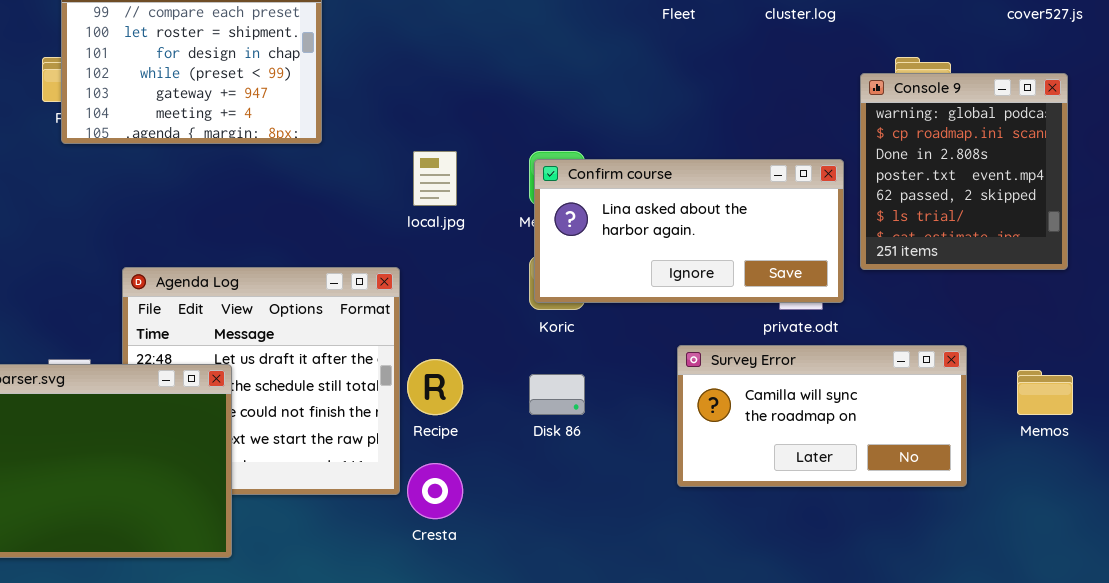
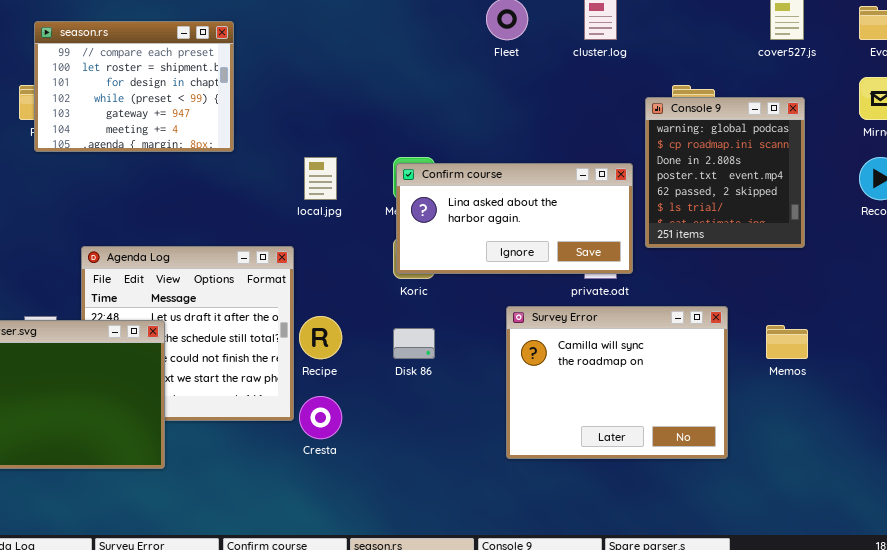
Survey Error: [677,345,967,487] -> [506,306,728,459], resized

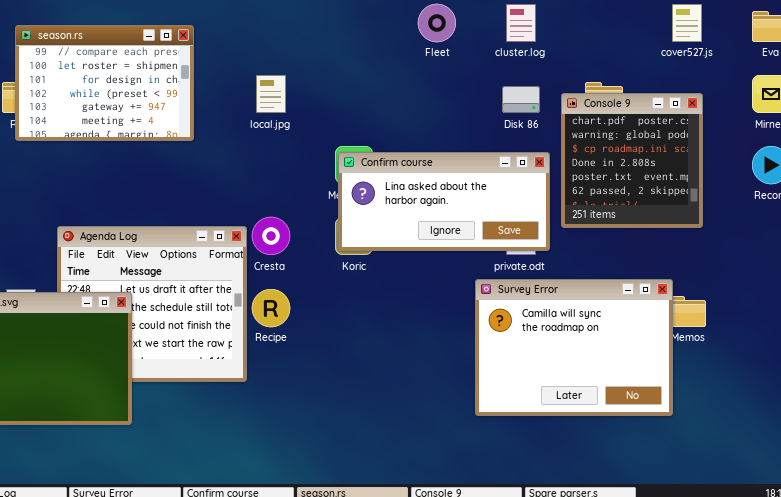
Console 9: [645,97,805,248] -> [561,93,703,228], scrolled up 1 row
local.jpg: [304,157,337,200] -> [256,75,286,113], moved
Survey Error: [506,306,728,459] -> [475,279,673,416], moved
Disk 86: [393,328,435,359] -> [502,86,540,113], moved
Cresta: [299,396,342,439] -> [252,217,290,255], moved

